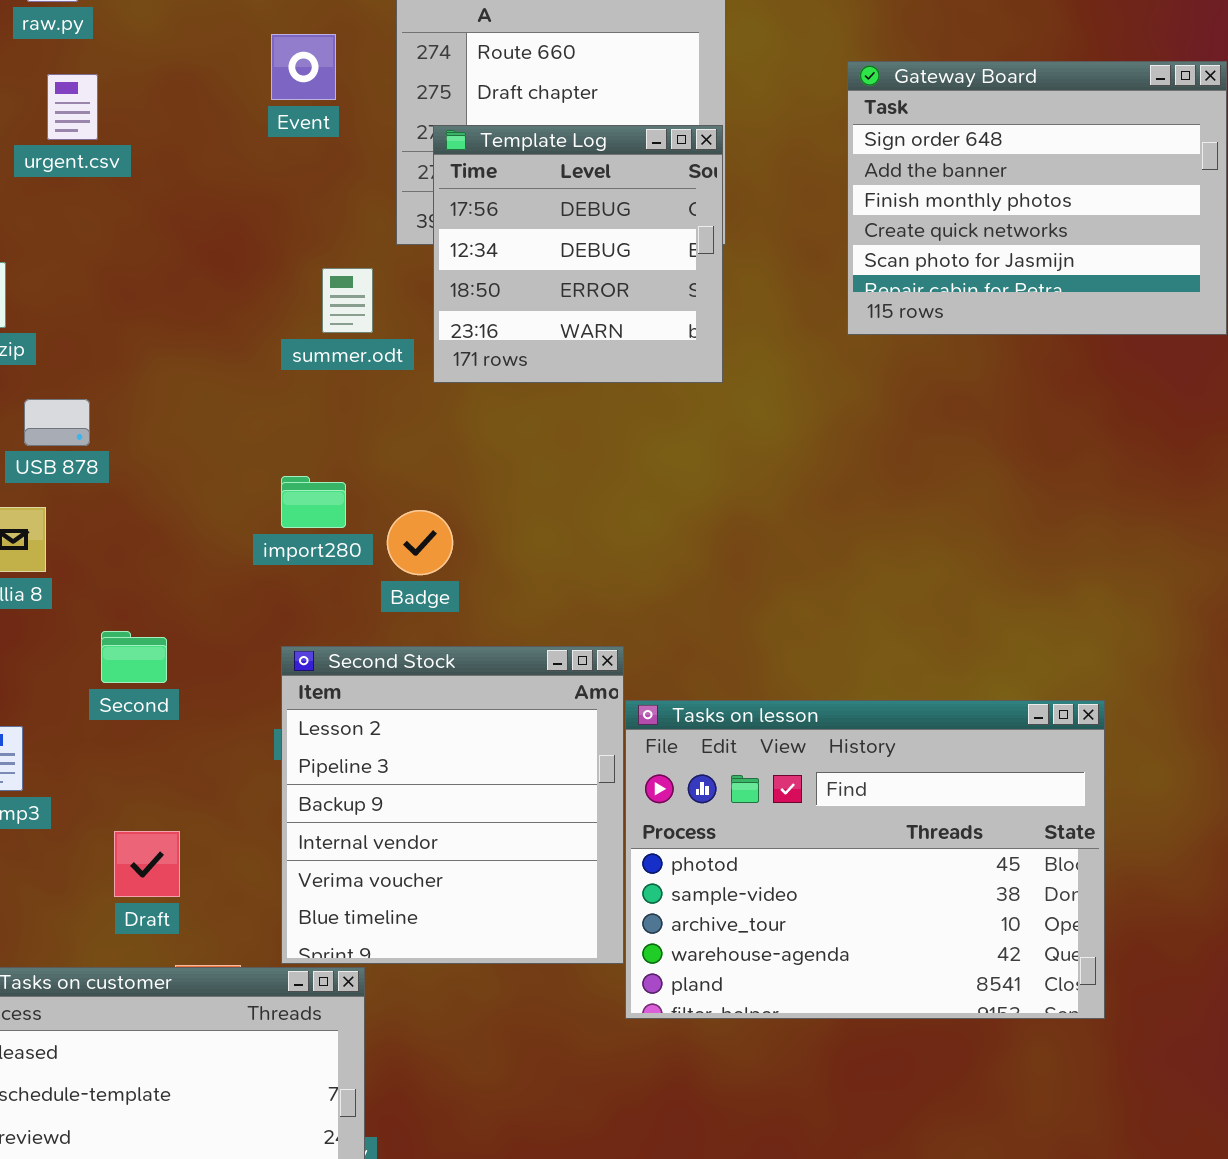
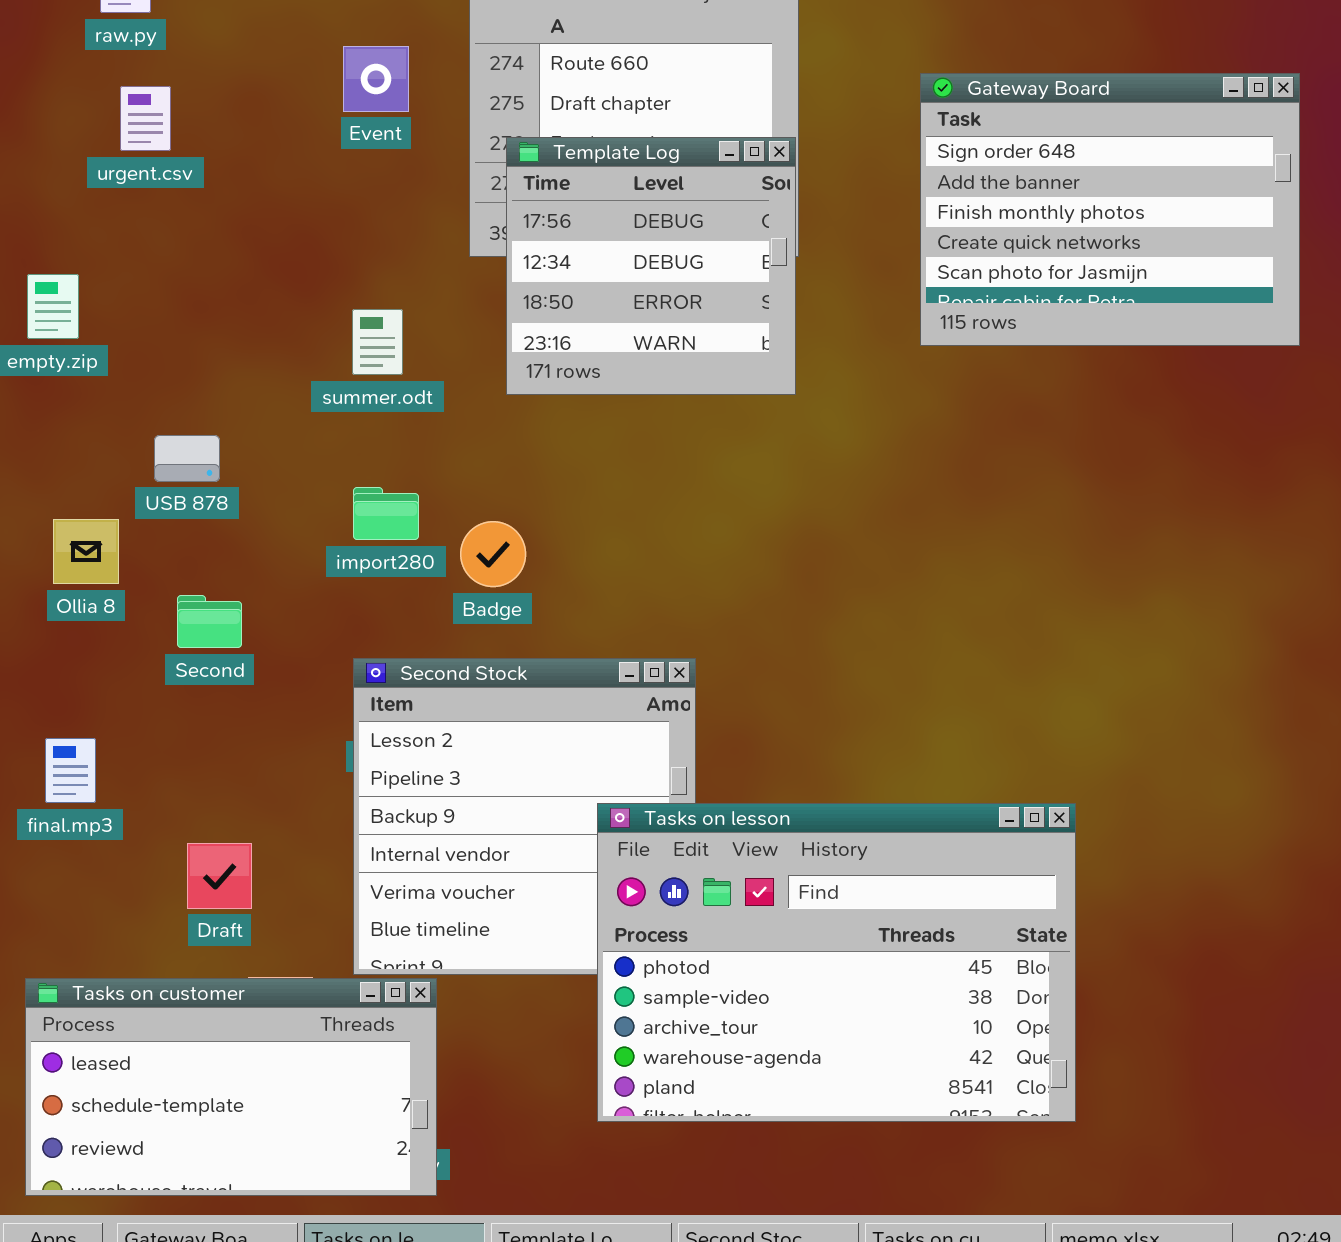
summer.odt: [322,268,373,333] -> [352,309,403,375], moved
USB 878: [24,399,90,446] -> [154,435,220,482], moved
Second: [101,631,167,683] -> [177,595,242,648], moved
Tasks on lesson: [625,700,1105,1019] -> [597,803,1076,1122], moved

